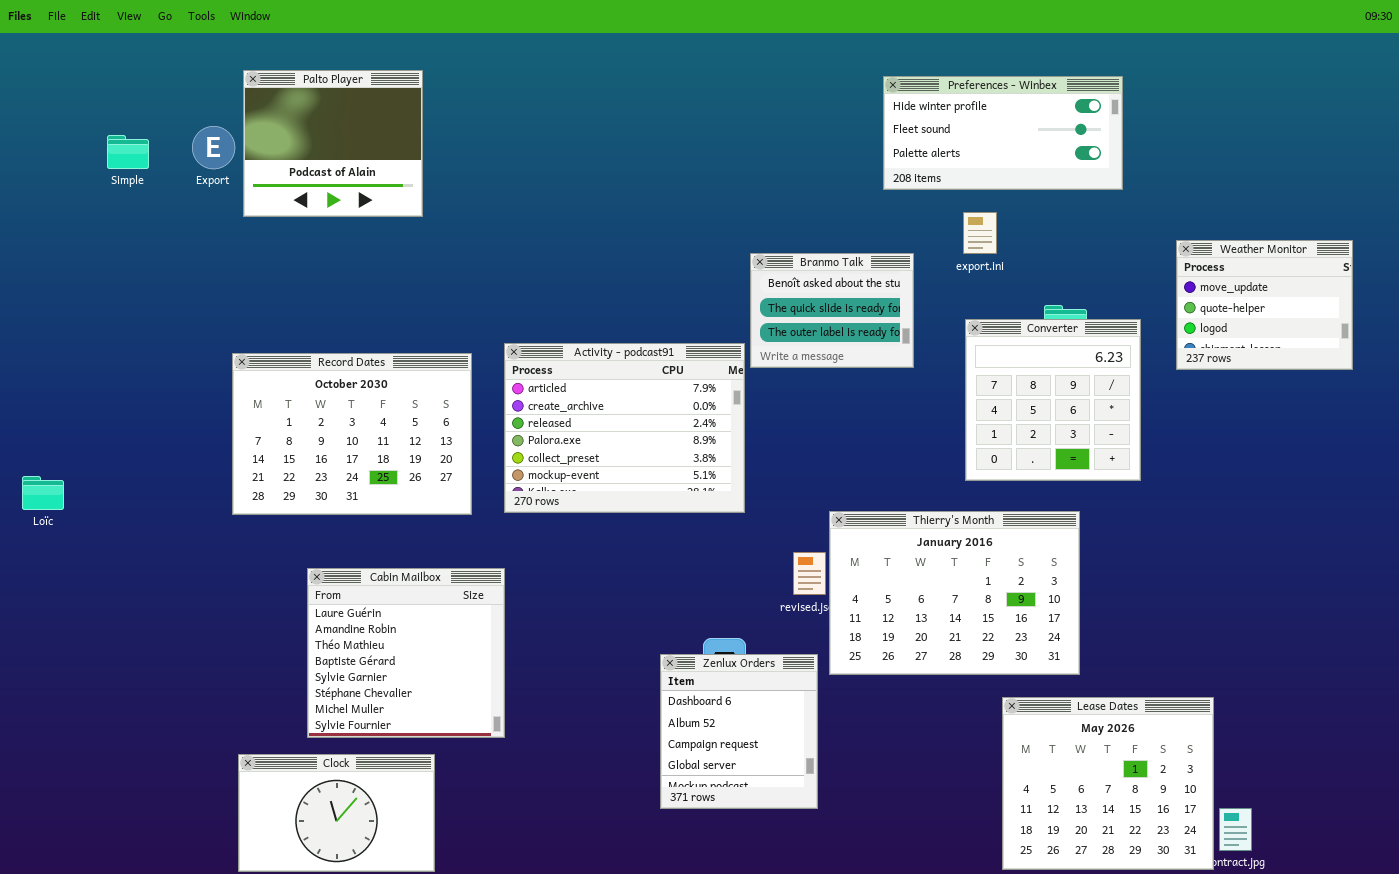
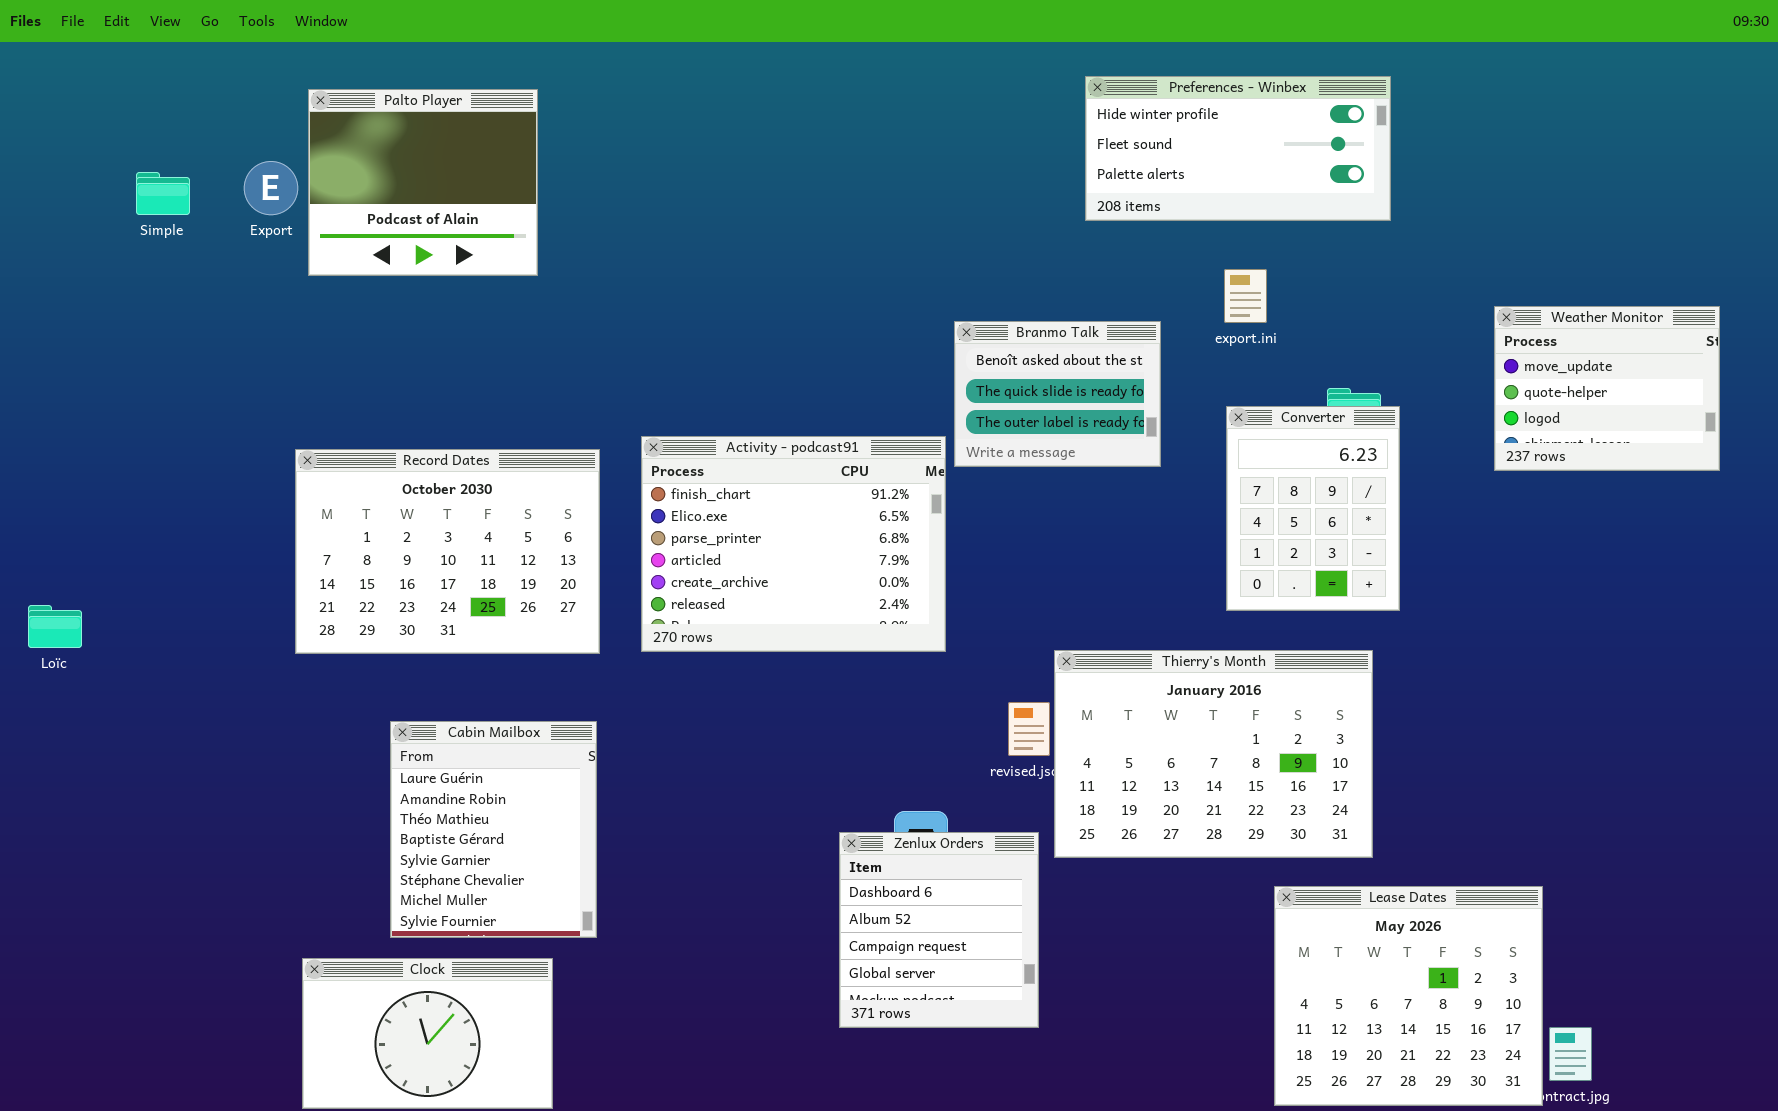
Preferences - Winbex: [883,76,1123,190] -> [1085,76,1391,221], moved
Converter: [965,319,1141,481] -> [1226,406,1400,611], resized
Activity - podcast91: [504,343,745,513] -> [641,436,946,652], scrolled up 3 rows
Cabin Mailbox: [307,568,505,738] -> [390,721,597,938], resized

